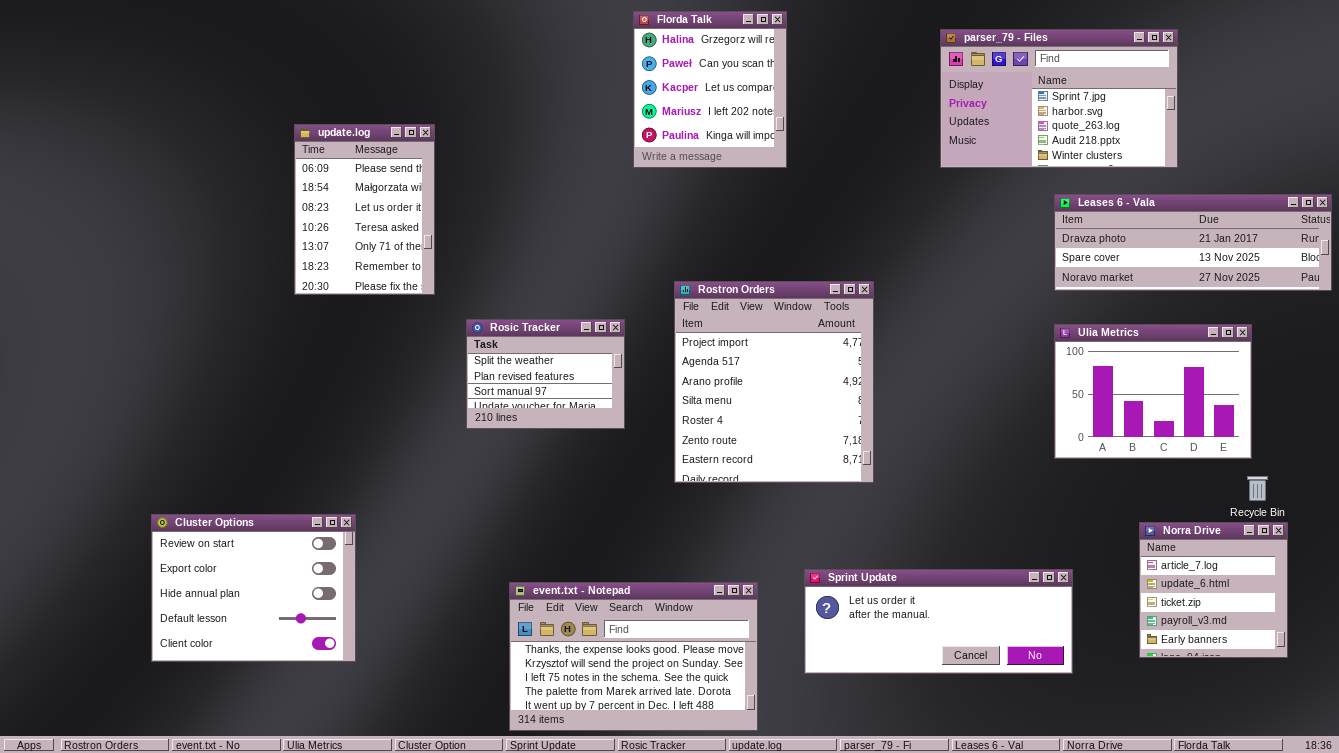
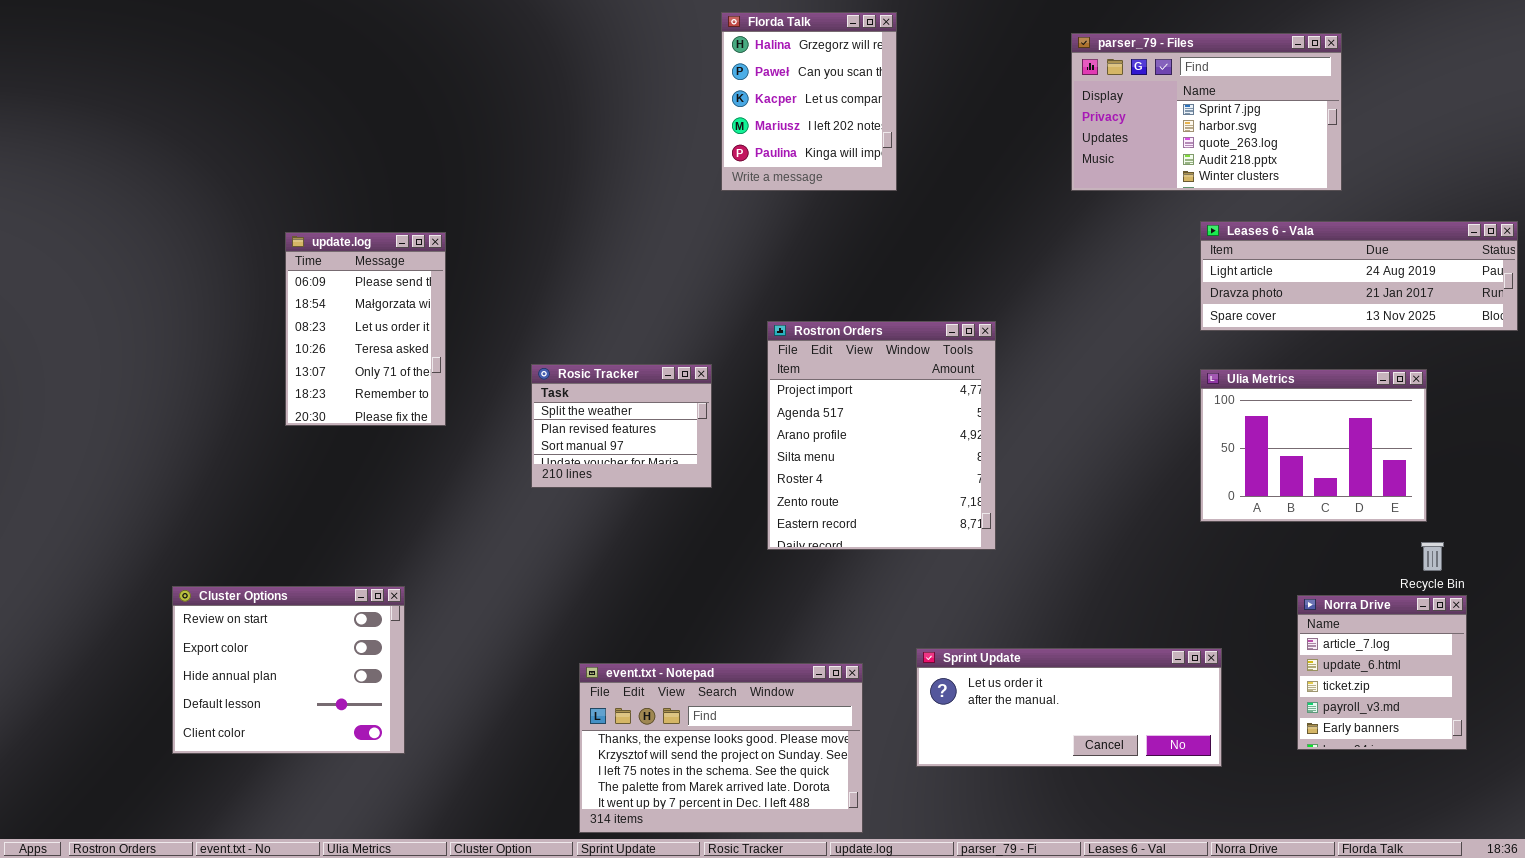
update.log: [294,124,435,295] -> [285,232,446,426], moved
Leases 6 - Vala: [1054,194,1332,291] -> [1200,221,1518,331], scrolled up 1 row

